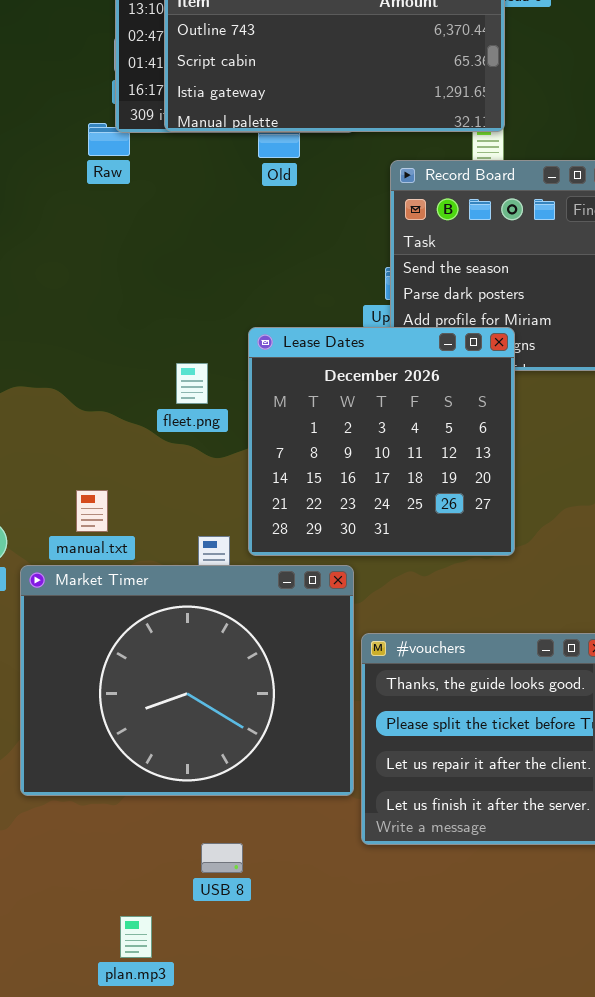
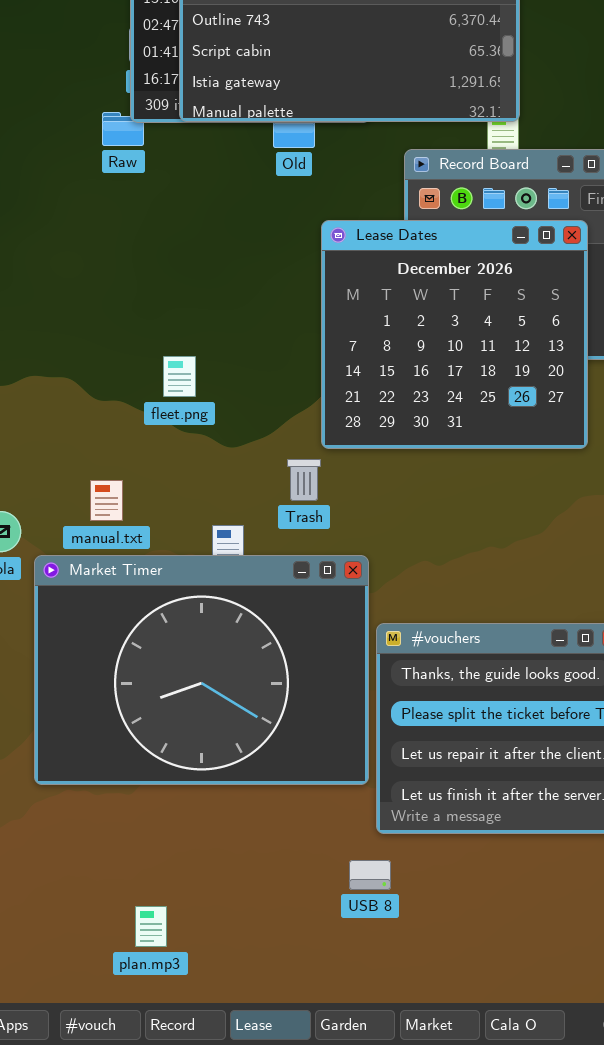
Lease Dates: [248,327,515,556] -> [321,220,588,449], moved
fleet.png: [176,363,208,404] -> [163,356,196,397], moved
USB 8: [201,843,243,873] -> [349,860,391,890], moved

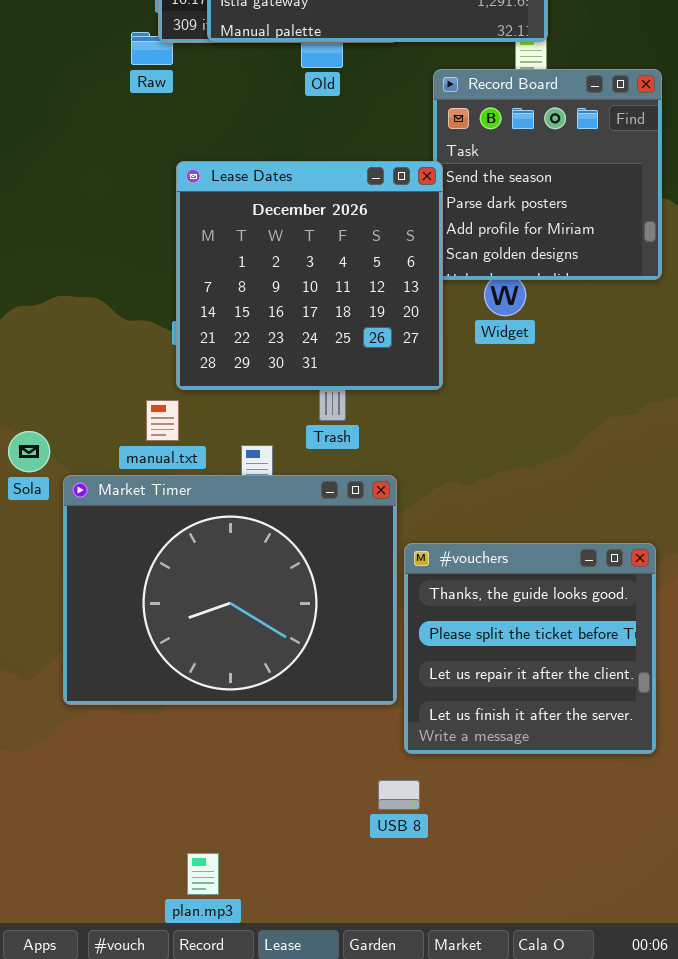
Lease Dates: [321,220,588,449] -> [176,161,443,390], moved
manual.txt: [90,480,123,521] -> [146,400,179,441], moved
plan.mp3: [135,906,167,947] -> [187,853,219,895], moved

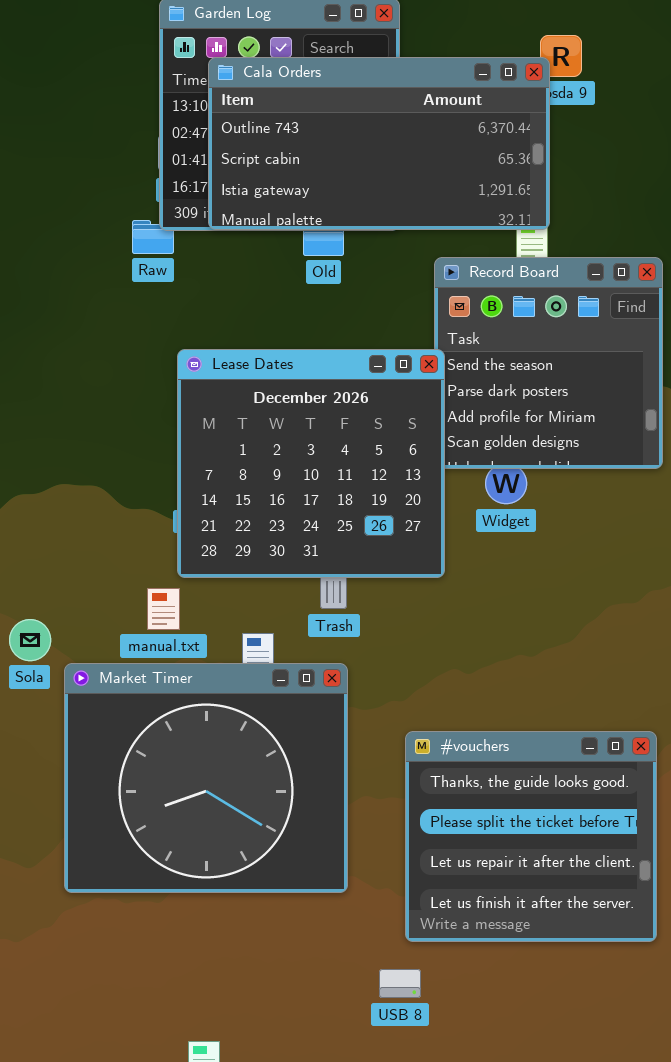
Market Timer: [63,475,397,705] -> [64,663,348,893], resized

